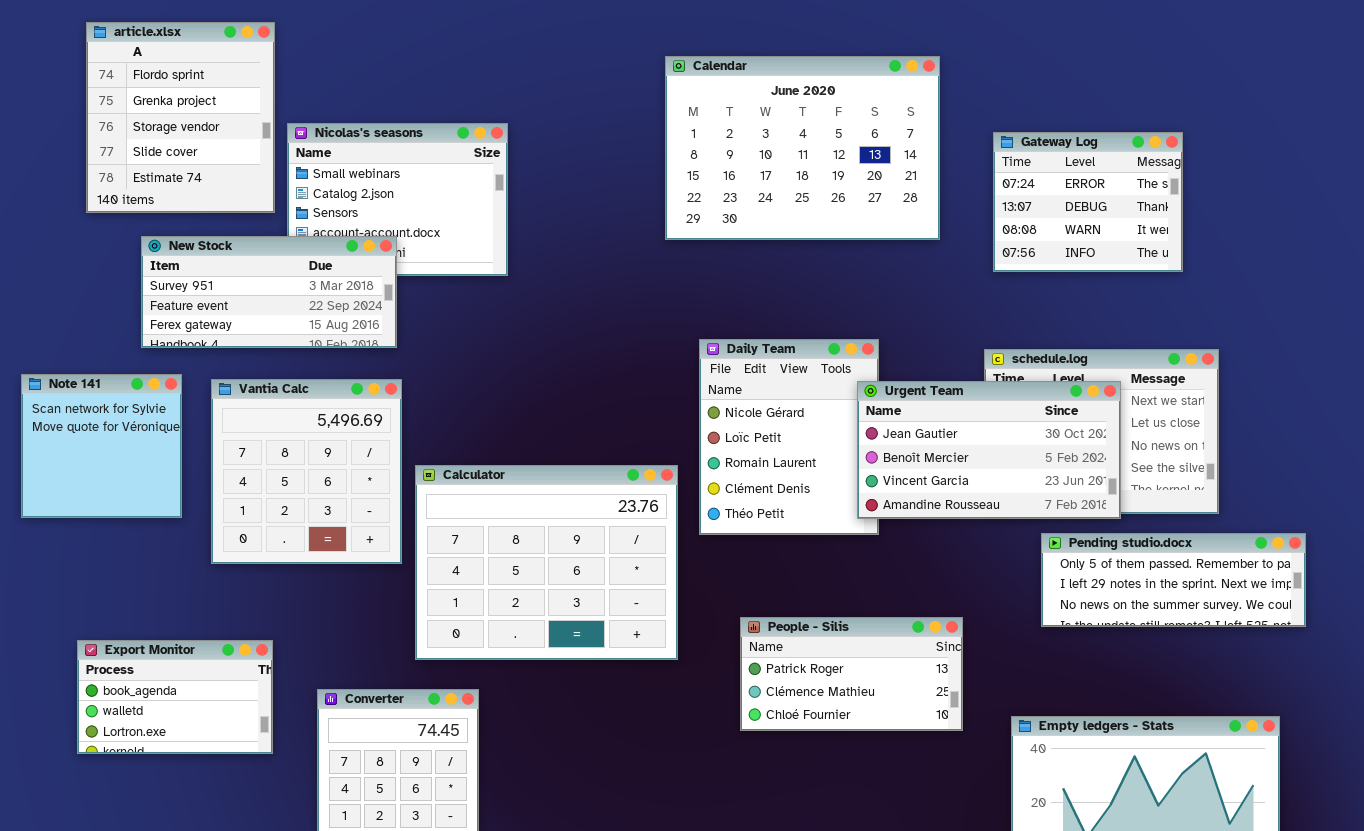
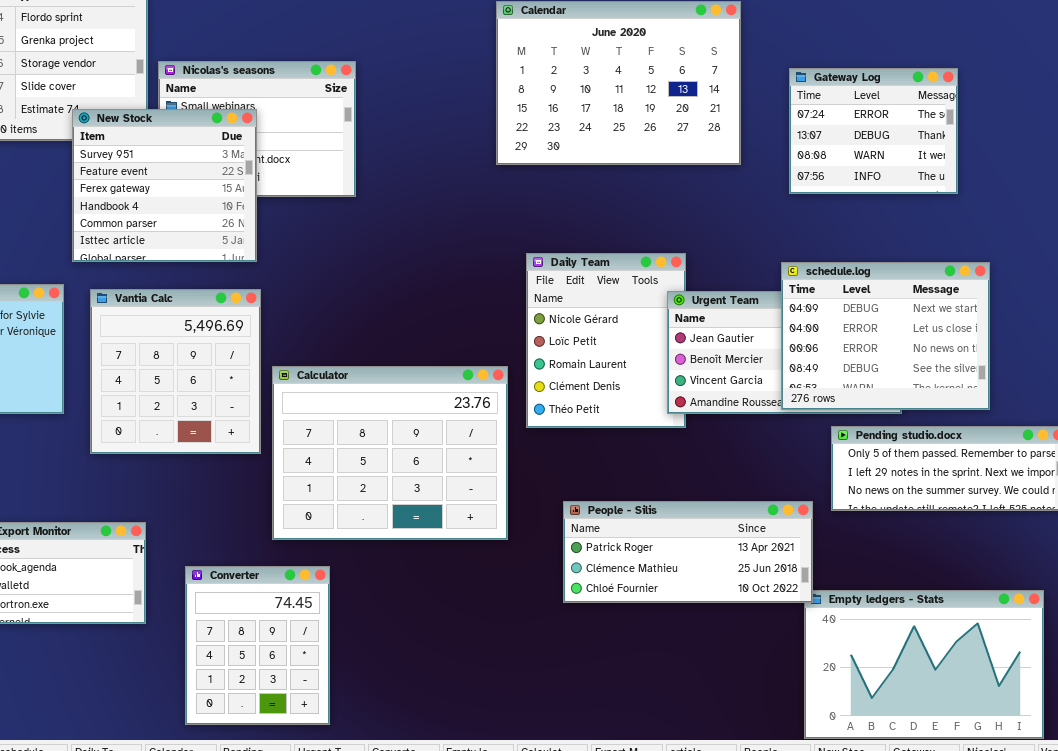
New Stock: [141,236,397,348] -> [72,109,257,262], resized
schedule.log: [984,349,1219,514] -> [781,262,990,410], raised
People - Silis: [740,617,963,731] -> [563,501,813,603], resized

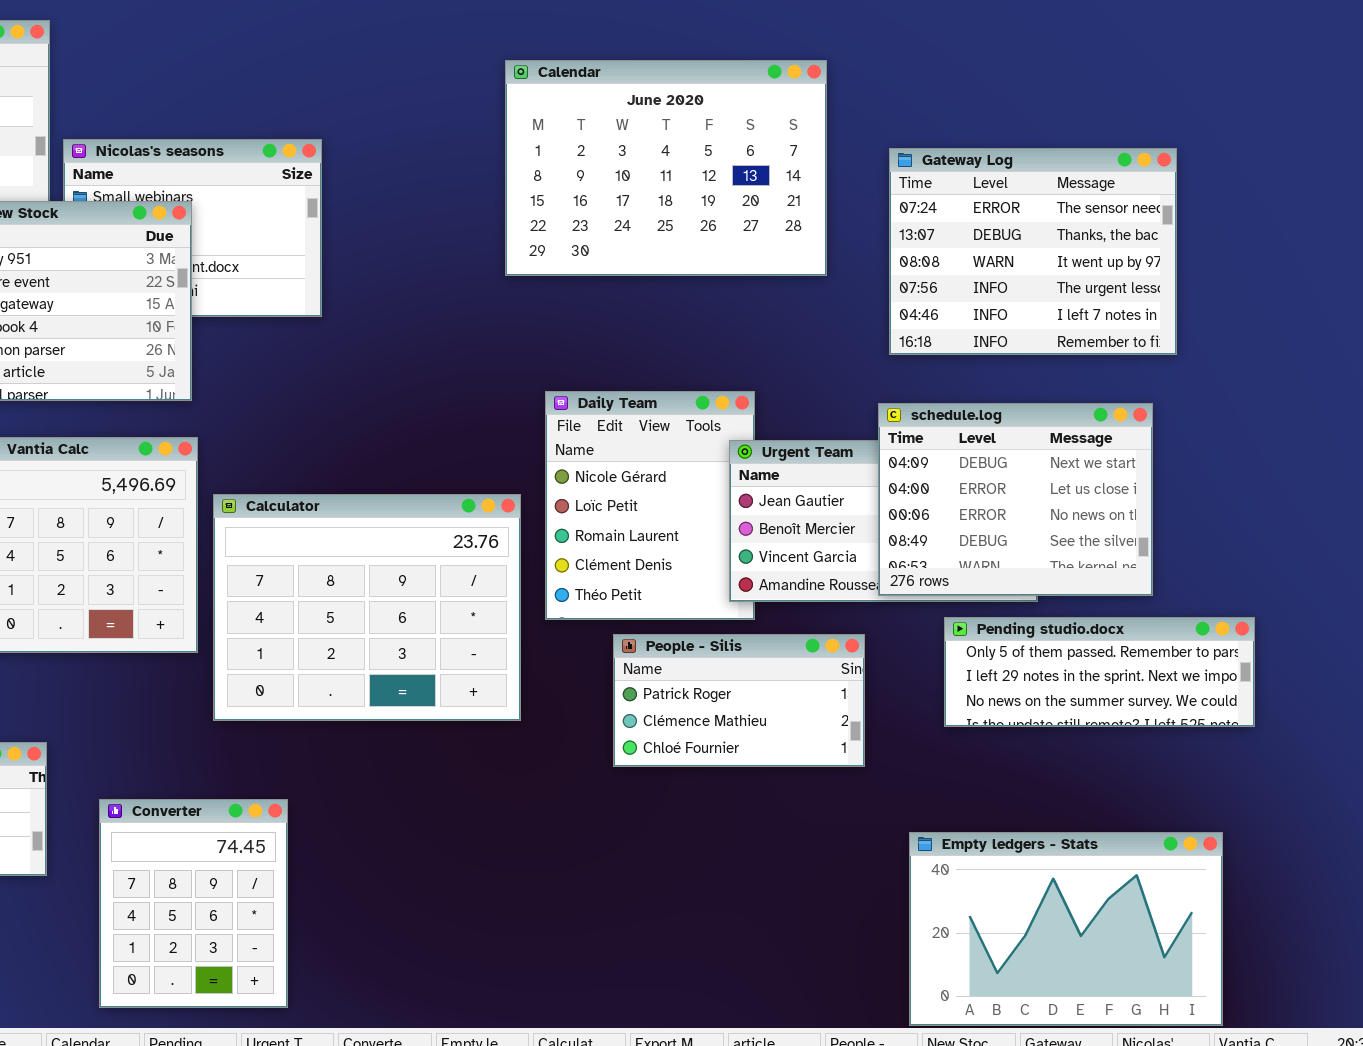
Gateway Log: [789,68,958,194] -> [889,148,1177,355], resized
Calculator: [272,366,508,540] -> [213,494,521,721], moved
People - Silis: [563,501,813,603] -> [613,634,865,767], moved, resized

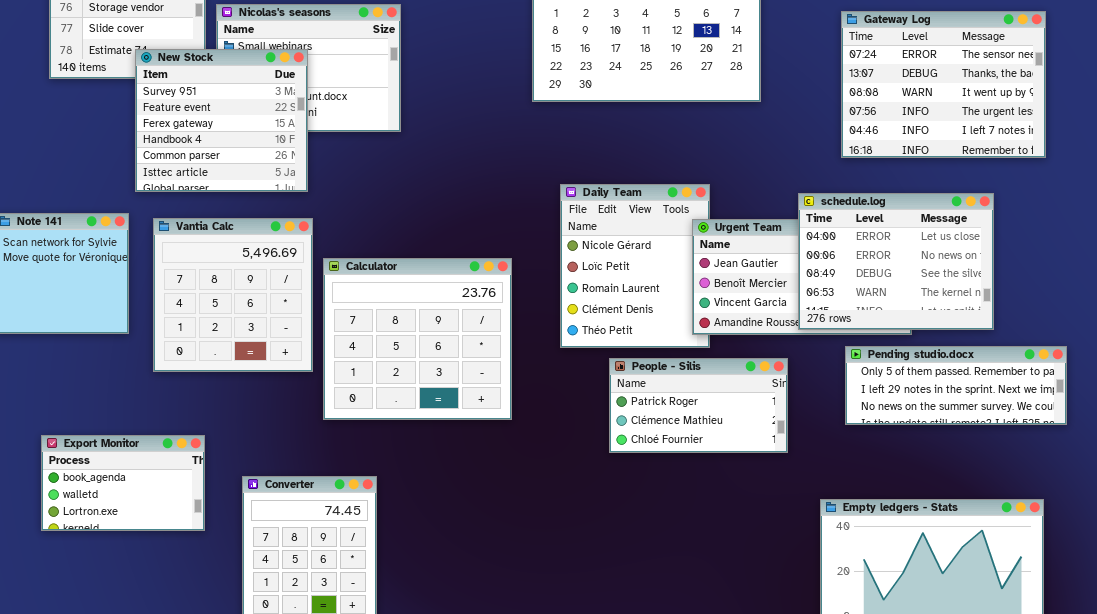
Gateway Log: [889,148,1177,355] -> [841,11,1046,158], moved
schedule.log: [878,403,1153,596] -> [798,193,994,330], scrolled down 1 row
Calculator: [213,494,521,721] -> [323,258,512,420], resized

